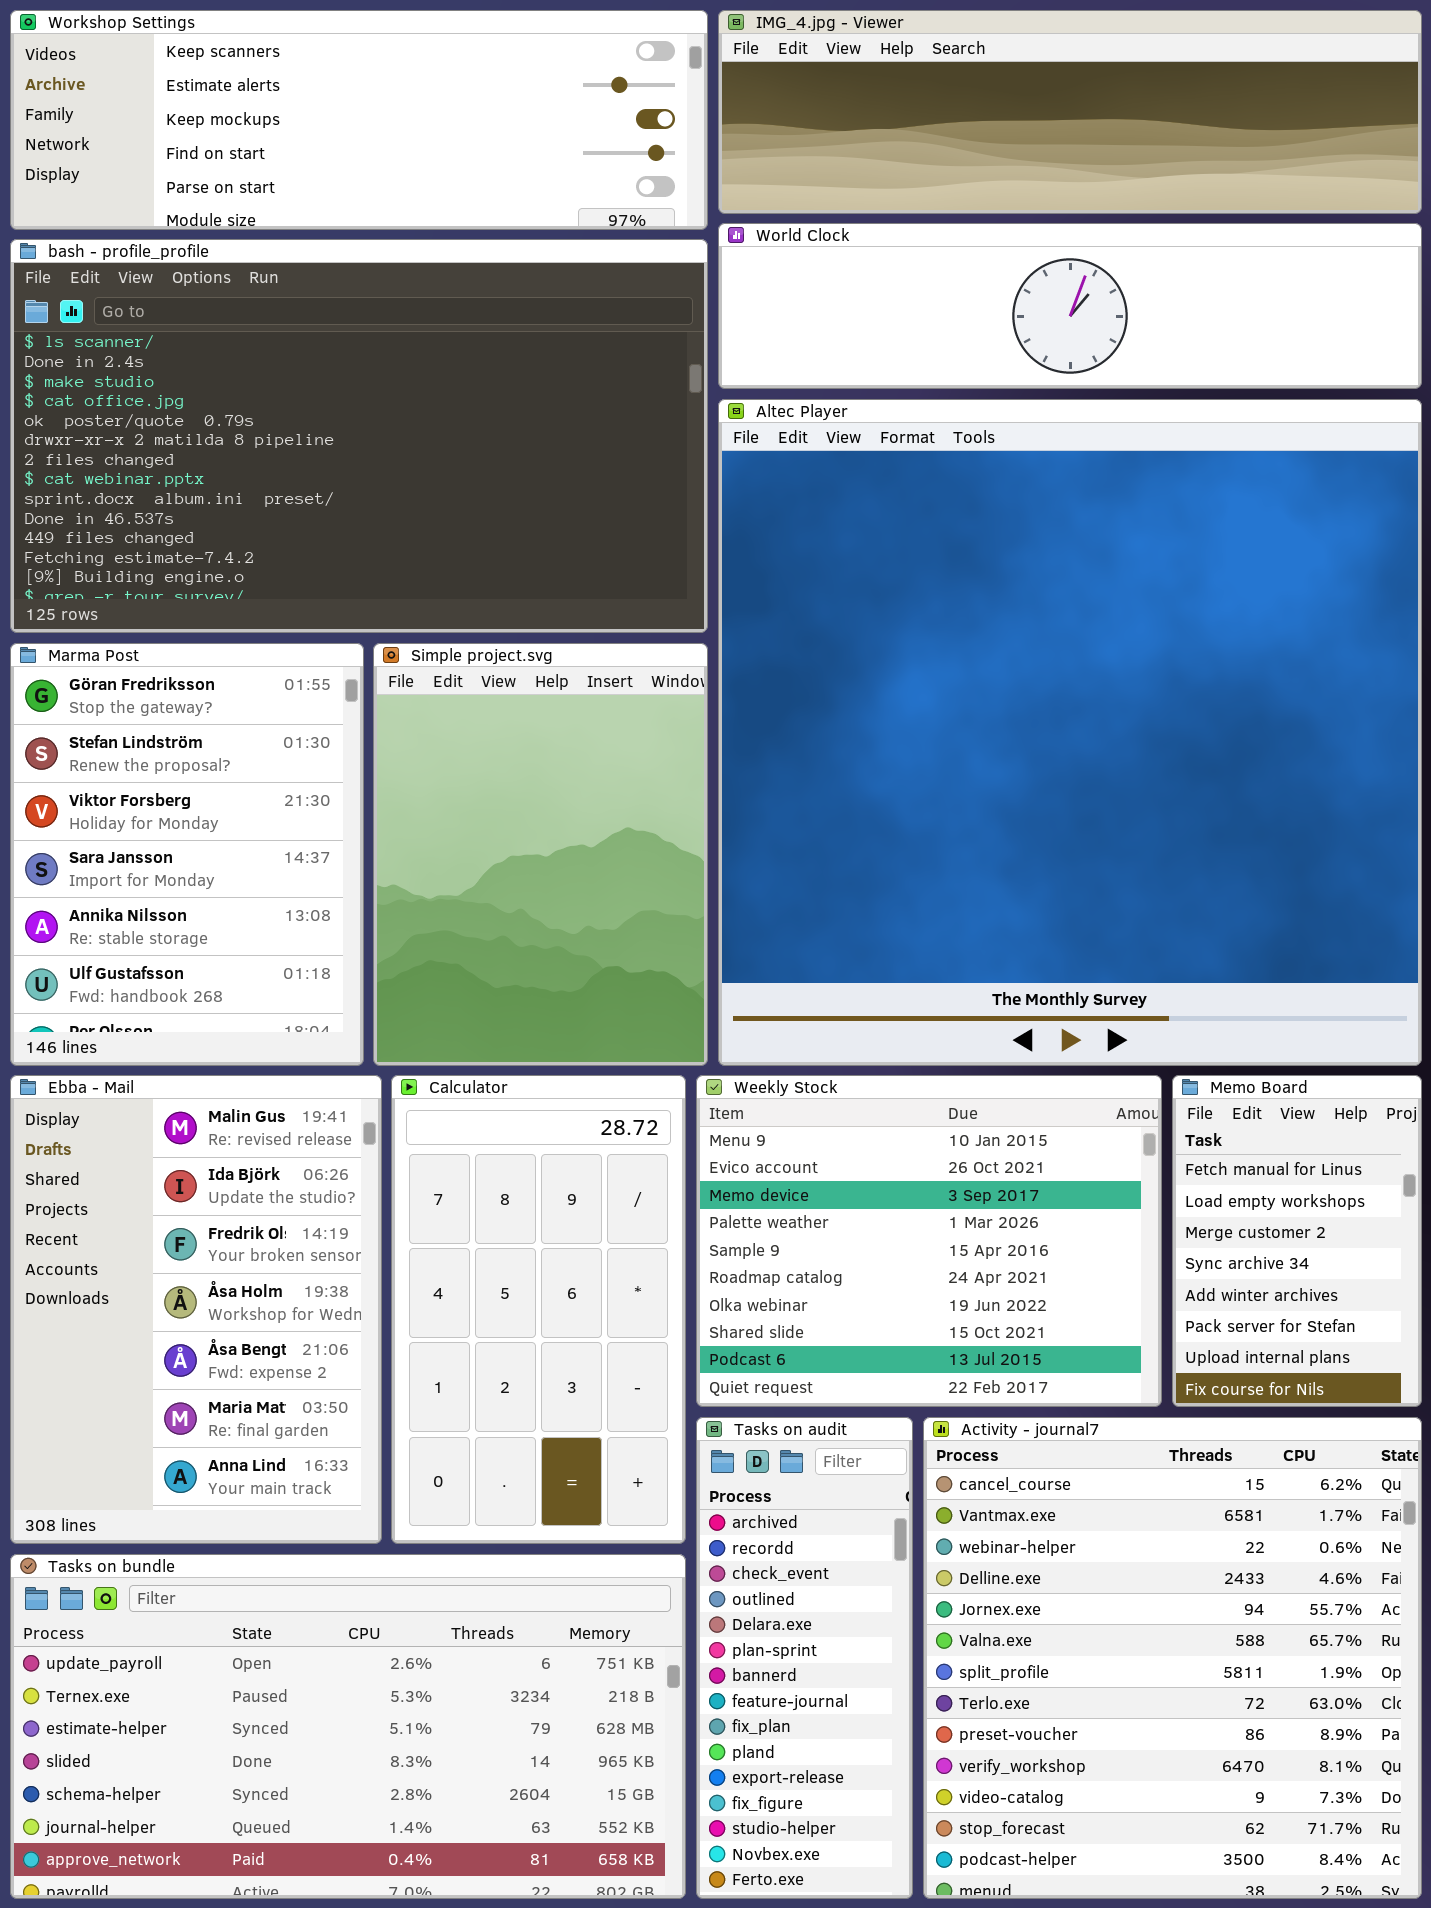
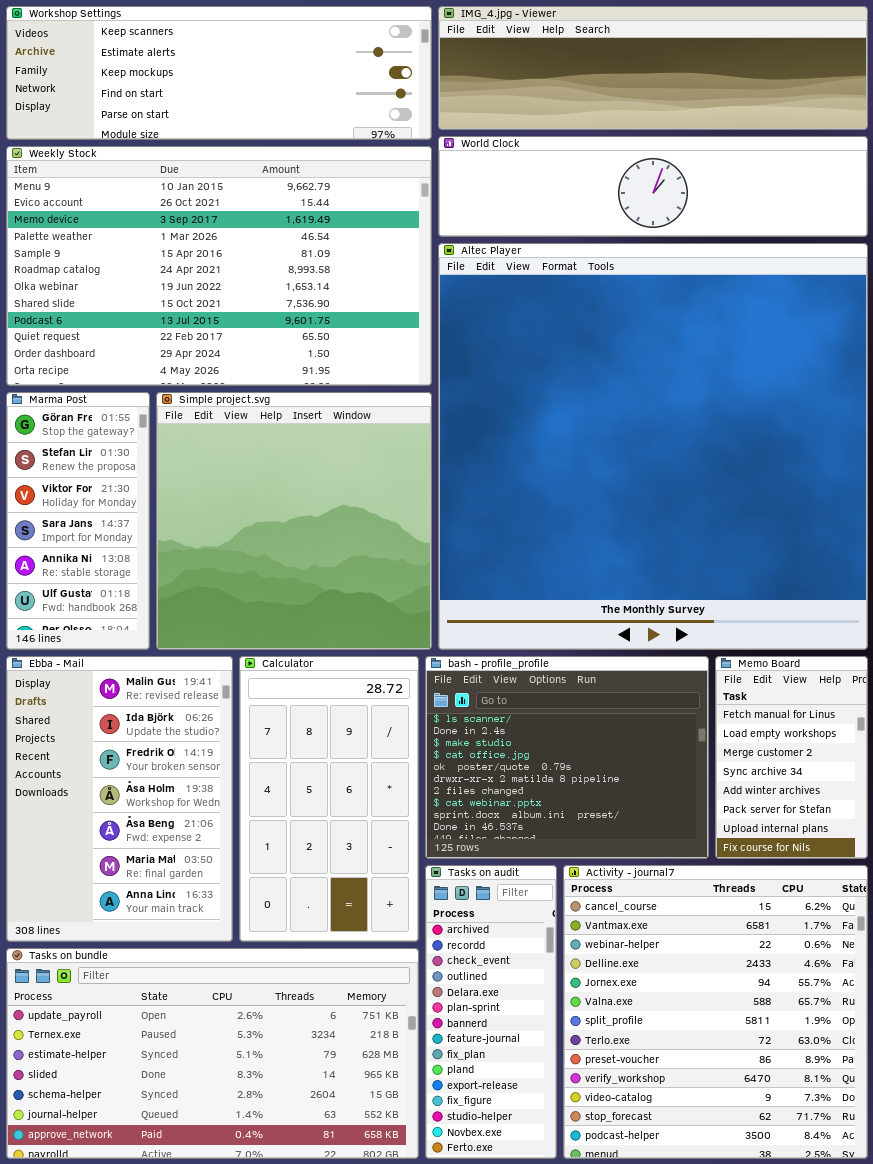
bash - profile_profile: [10,239,708,633] -> [425,656,709,859], moved, resized
Marma Post: [10,643,364,1066] -> [6,392,150,650], resized
Simple project.svg: [373,643,708,1066] -> [156,392,432,650], resized
Weekly Stock: [696,1075,1162,1407] -> [6,146,432,386], moved, resized

